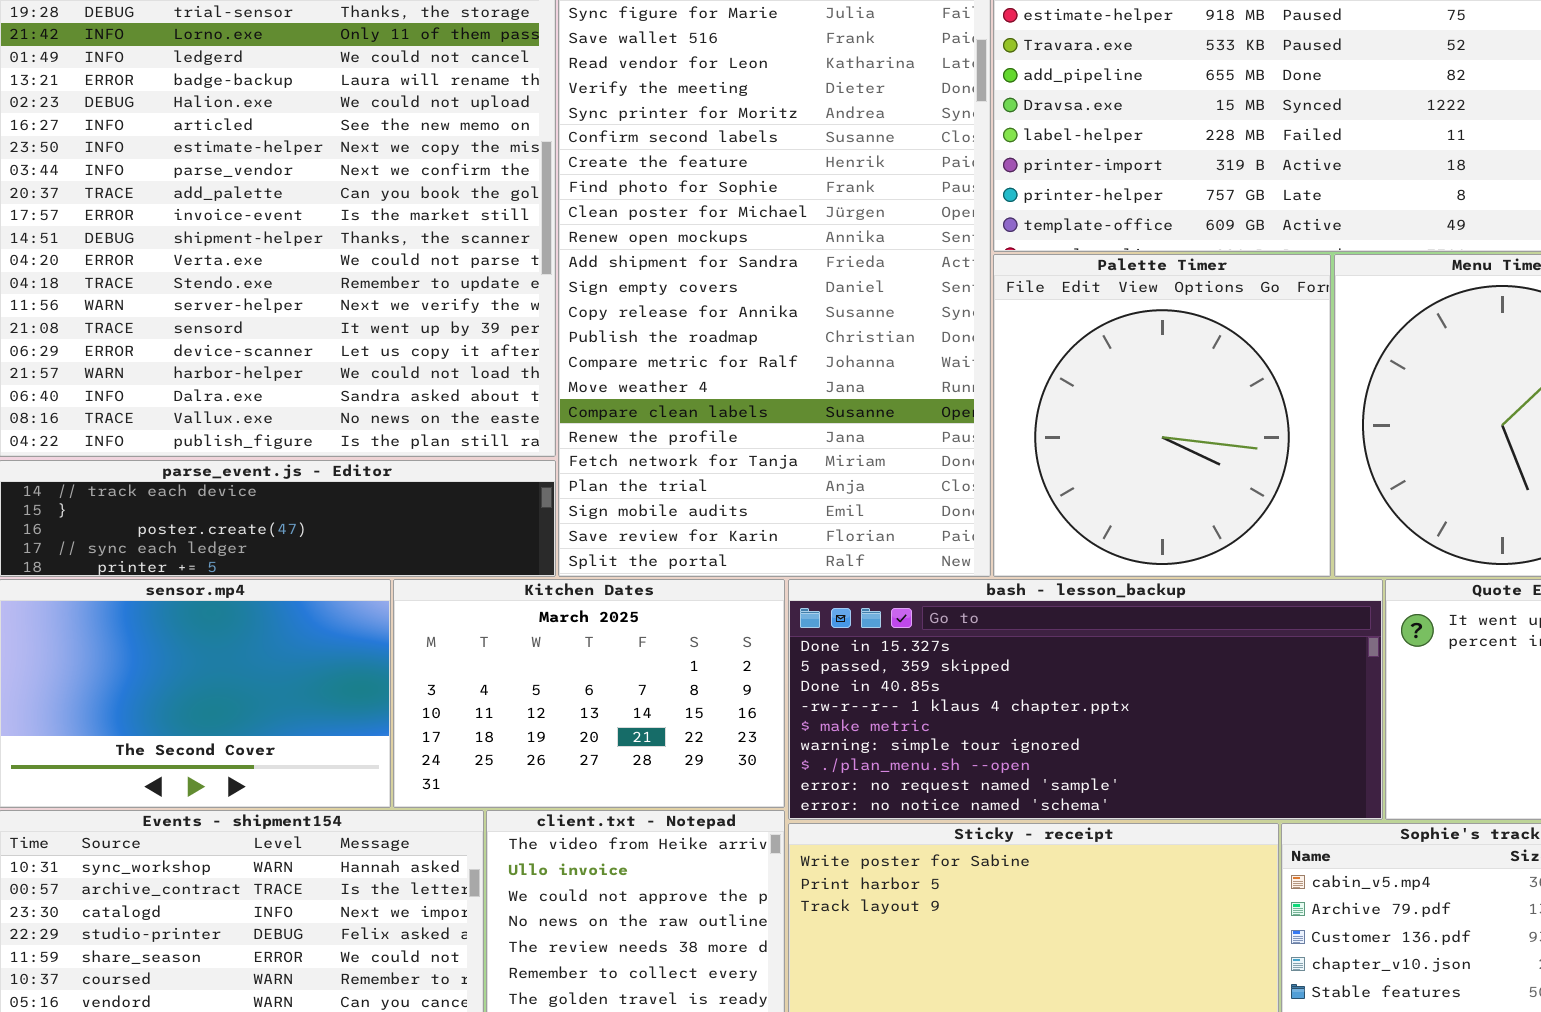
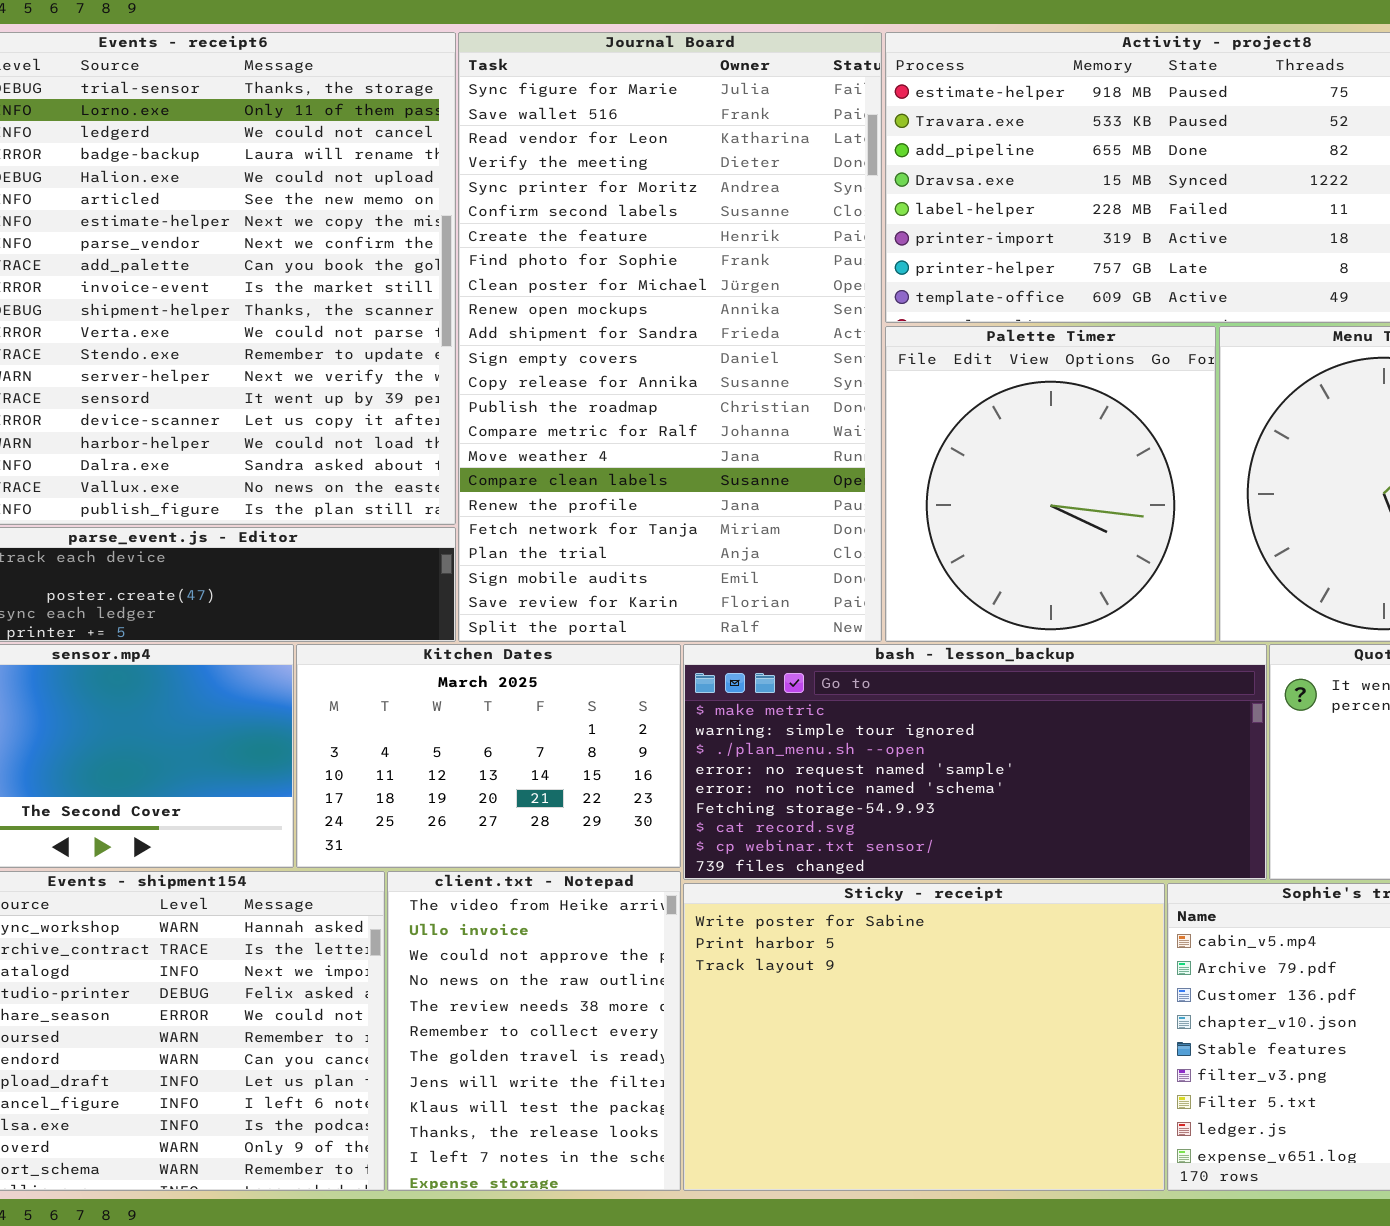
bash - lesson_backup: [788,579,1383,820] -> [683,644,1267,880], scrolled down 4 rows

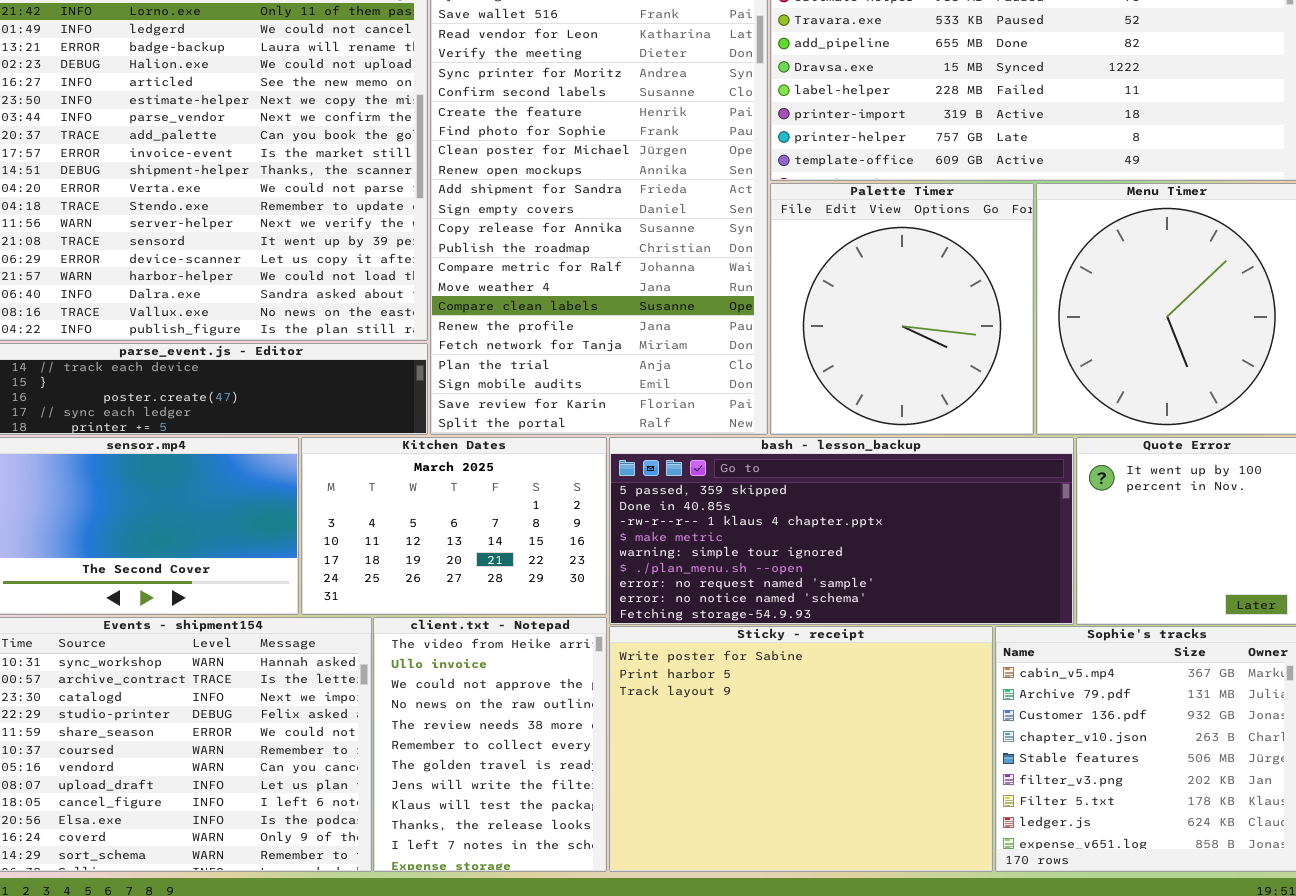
bash - lesson_backup: [683,644,1267,880] -> [609,437,1074,625], scrolled up 3 rows

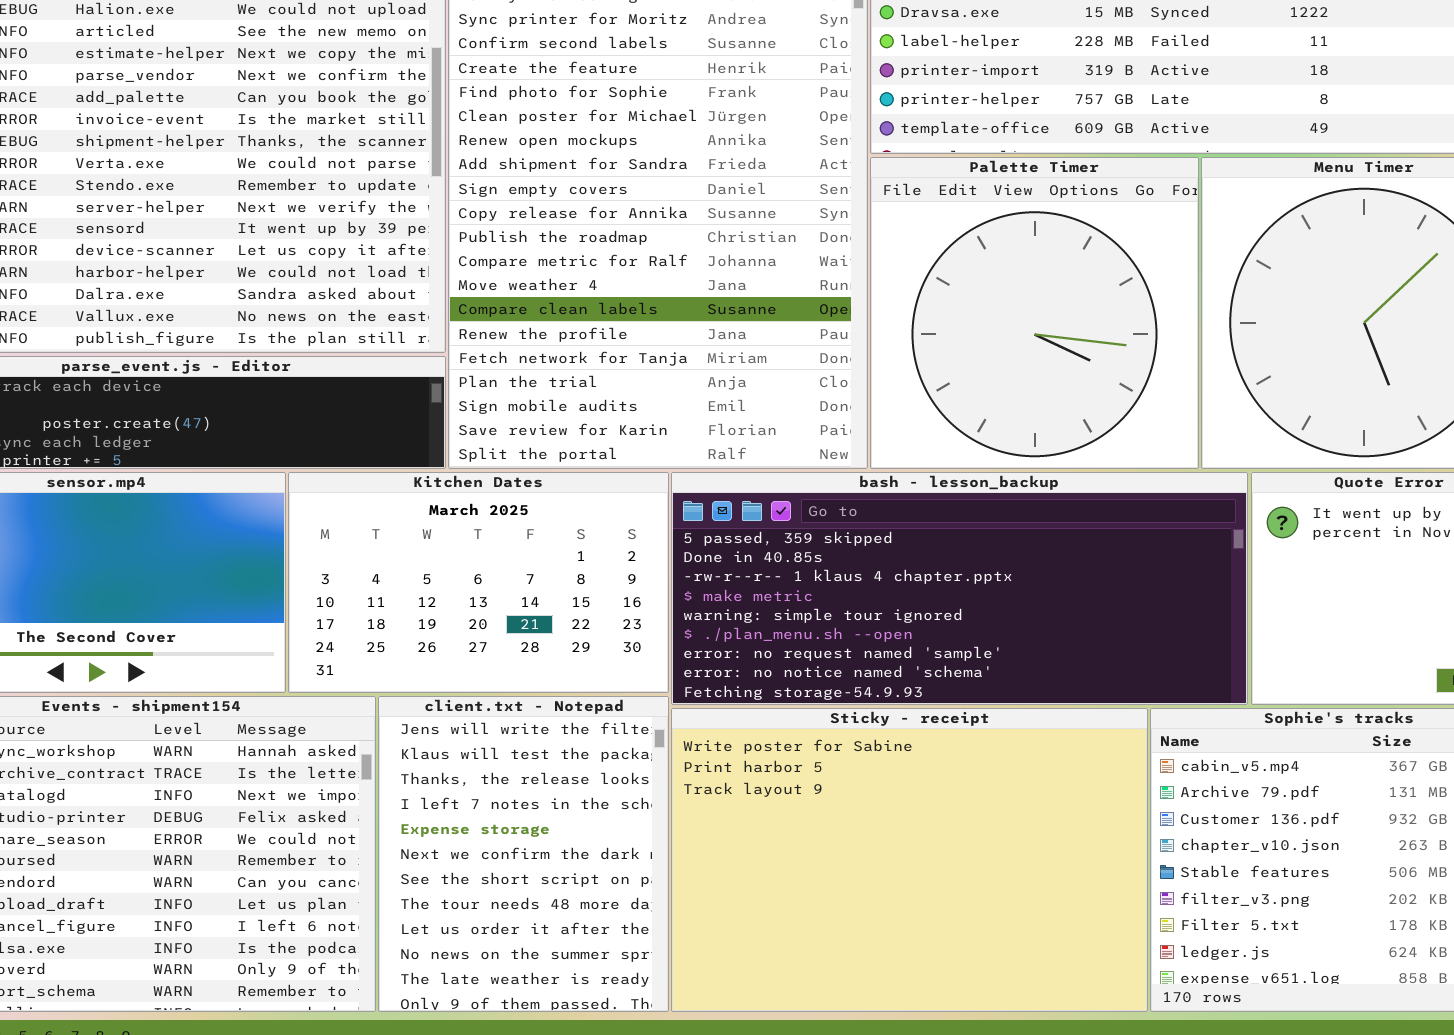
client.txt - Notepad: [373,617,607,872] -> [378,696,669,1012], scrolled down 7 rows

